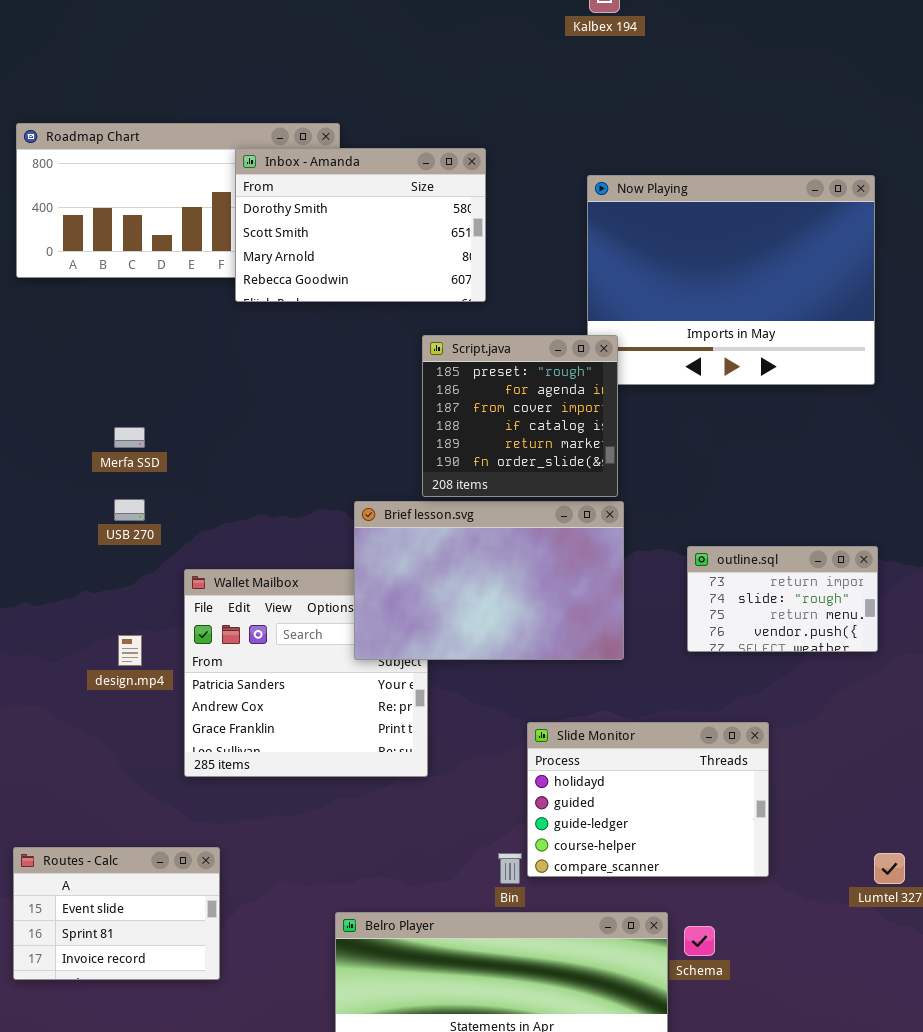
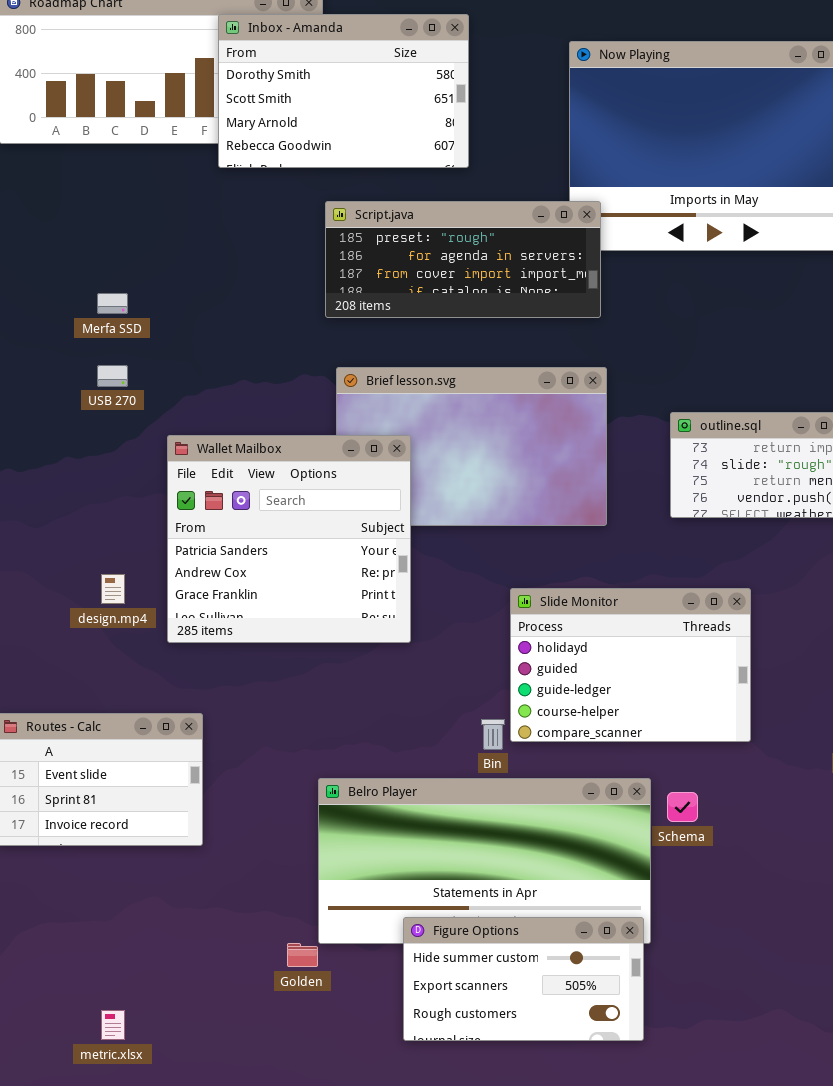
Script.java: [422,335,618,497] -> [325,201,601,318], resized
Wallet Mailbox: [184,569,428,777] -> [167,435,411,643], raised
design.mp4: [118,635,142,666] -> [101,574,125,604], moved

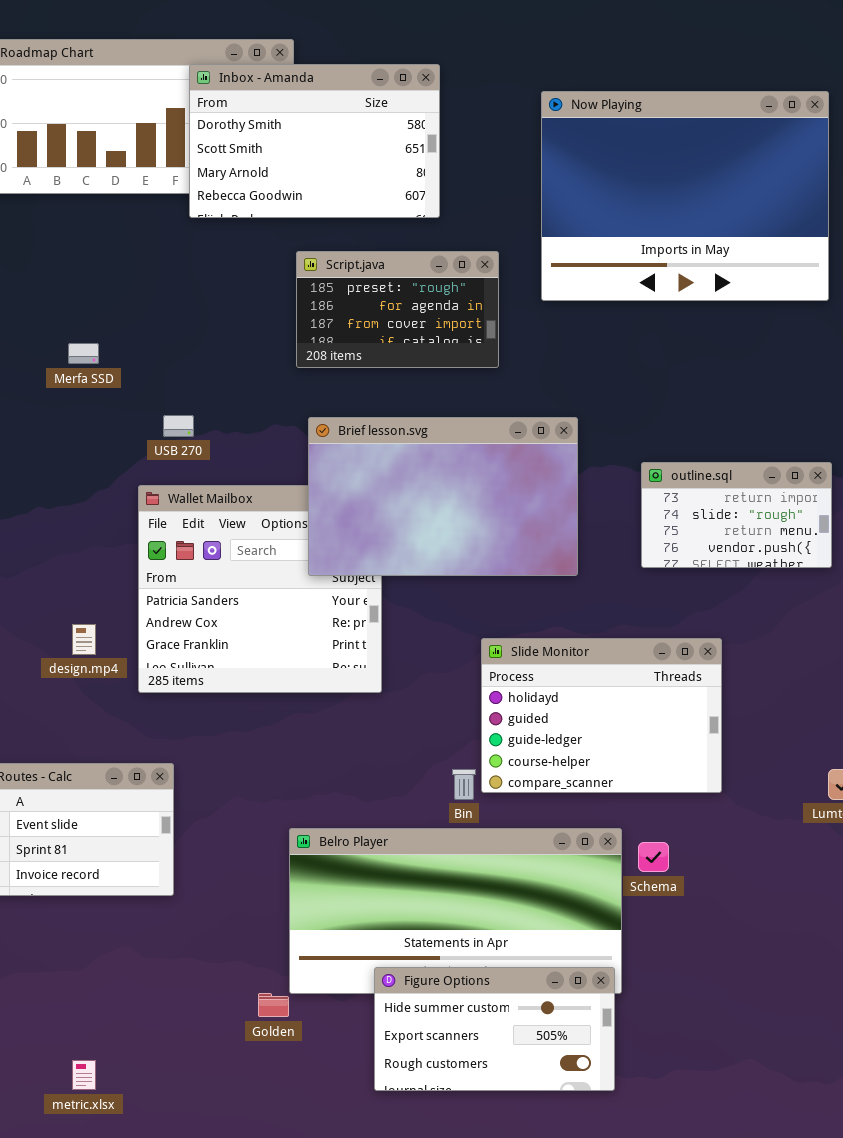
Script.java: [325,201,601,318] -> [296,251,499,368], resized
USB 270: [97,365,128,387] -> [163,415,194,437], moved
Brief lesson.svg: [336,367,607,526] -> [308,417,578,576], raised

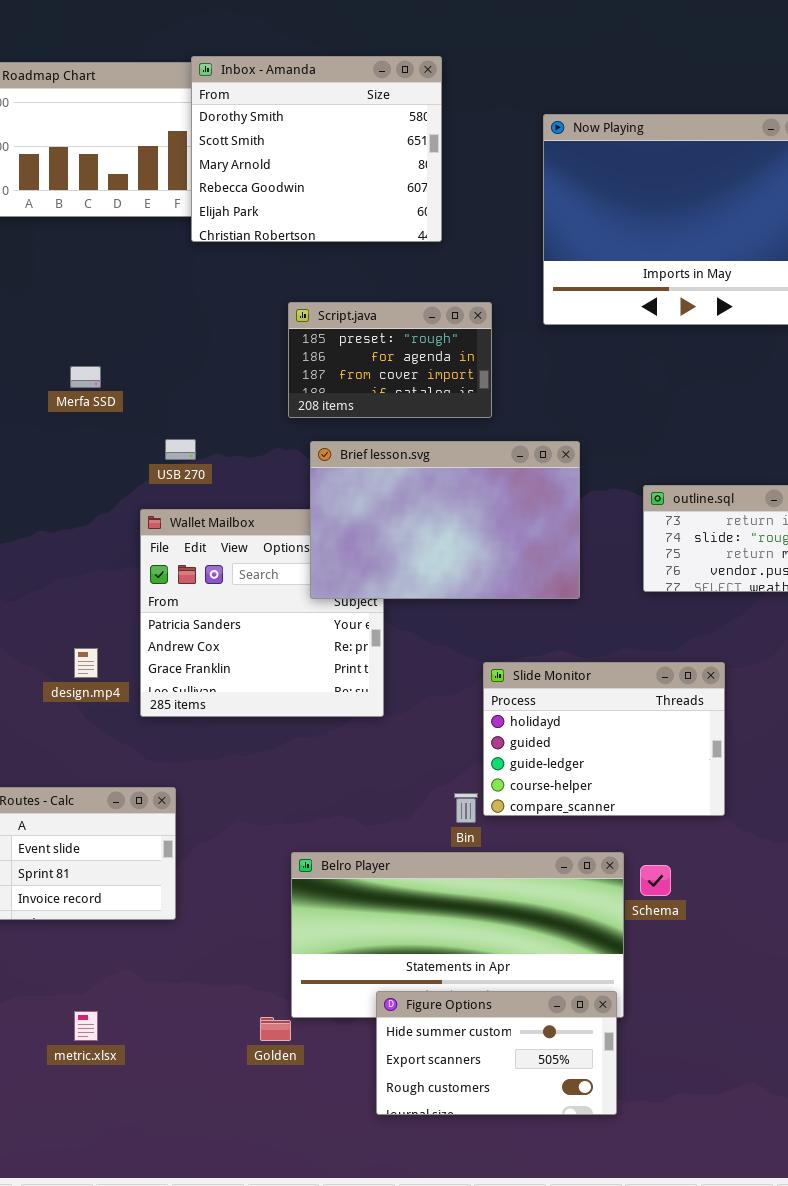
Inbox - Amanda: [189,64,440,218] -> [191,56,442,242], resized
Script.java: [296,251,499,368] -> [288,302,492,418], moved
metric.xlsx: [72,1060,96,1090] -> [74,1011,98,1041], moved

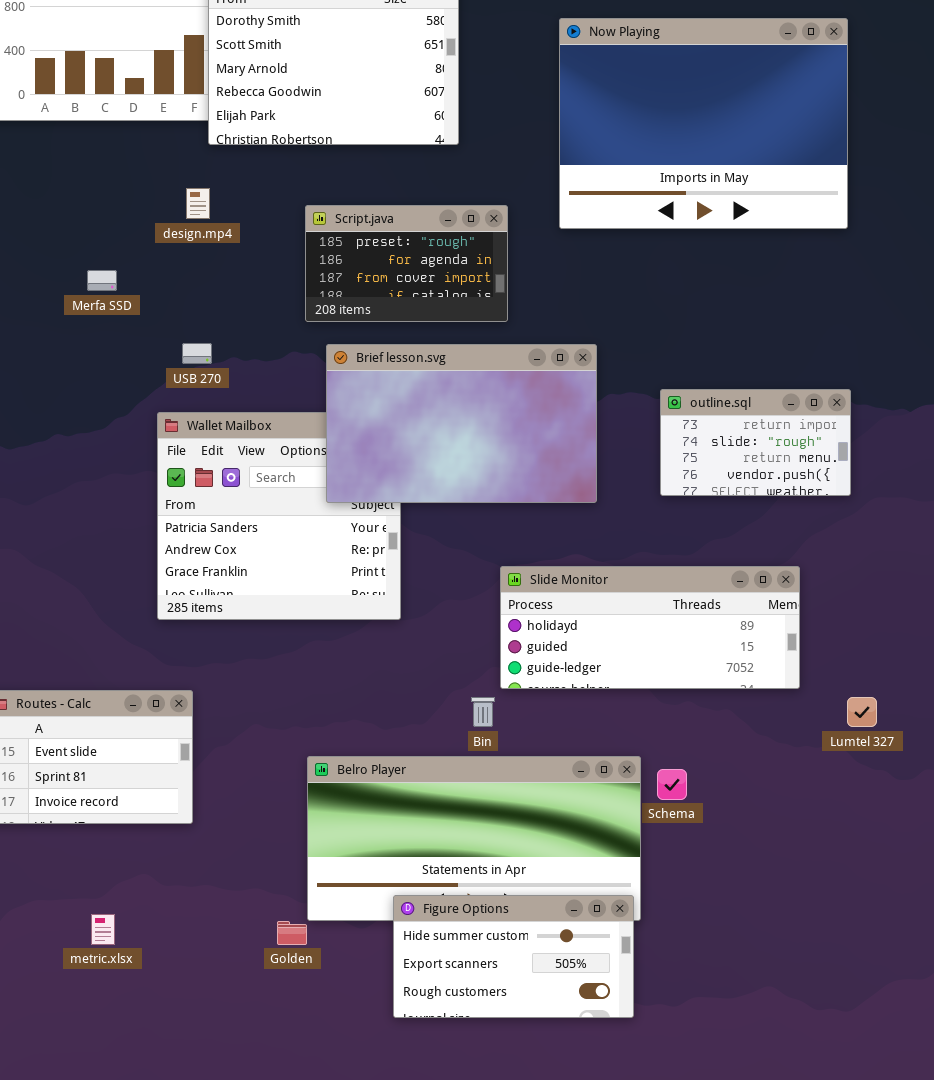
design.mp4: [74,648,98,678] -> [186,188,210,219], moved
Slide Monitor: [483,662,725,816] -> [500,566,800,689], resized

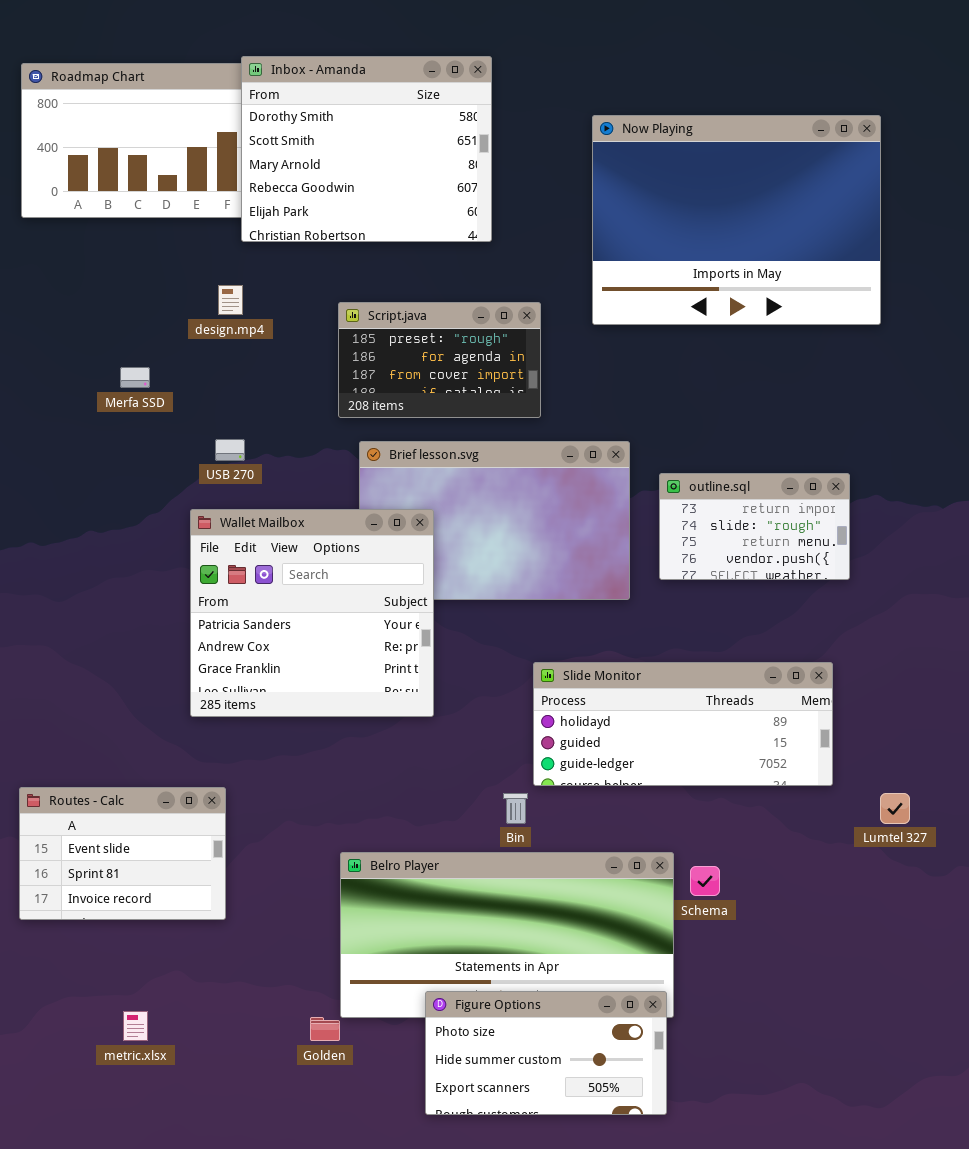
outline.sql: [660,389,851,496] -> [659,473,850,580], moved
Wallet Mailbox: [157,412,401,620] -> [190,509,434,717], raised
Figure Options: [393,895,634,1018] -> [425,991,667,1115], scrolled up 1 row

